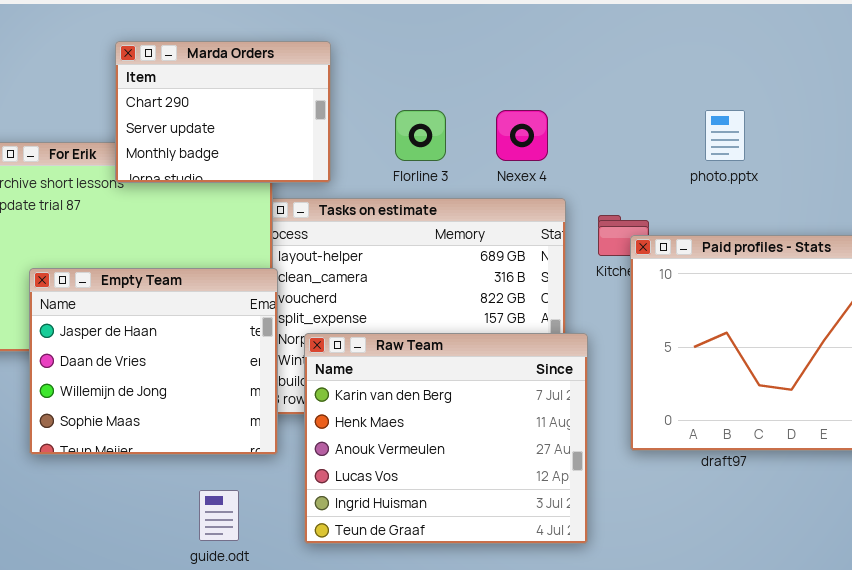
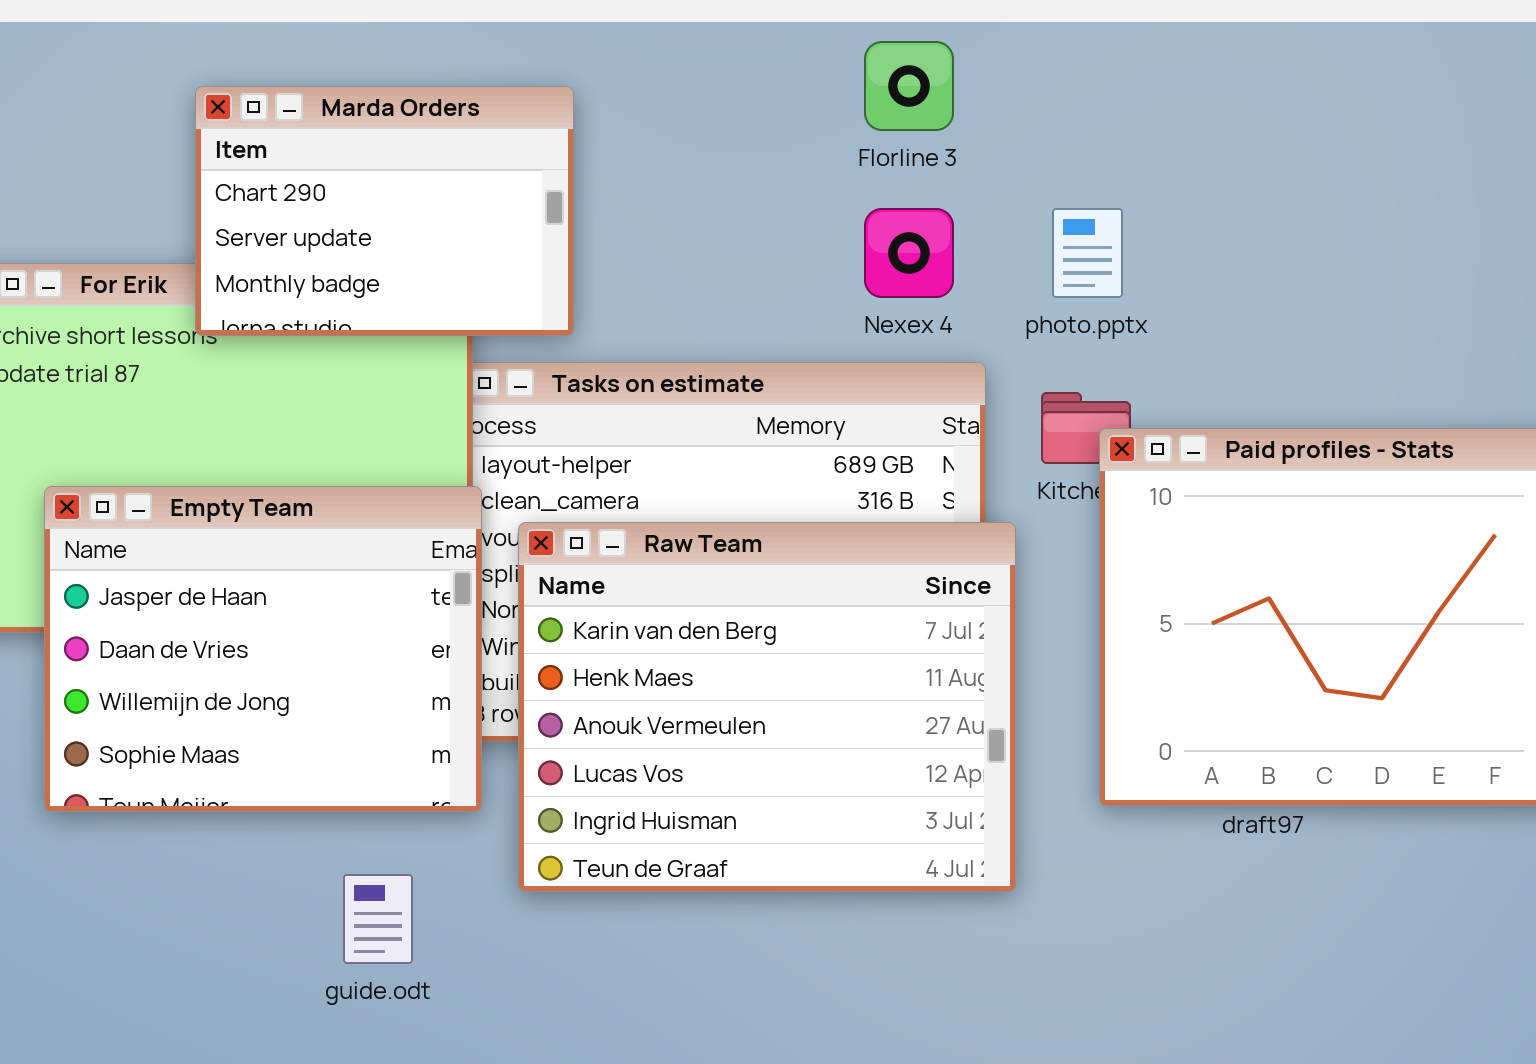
Florline 3: [395,110,446,161] -> [864,41,954,131], moved
photo.pptx: [705,110,745,161] -> [1052,208,1123,298], moved
Raw Team: [304,333,588,544] -> [518,522,1016,892], moved

